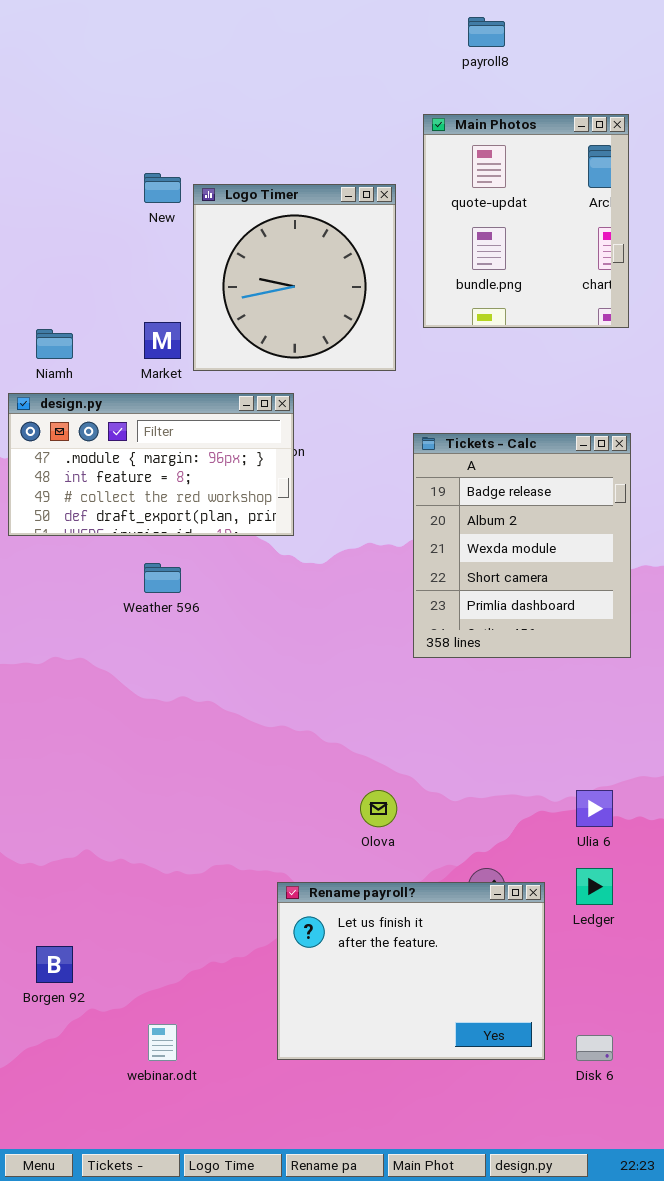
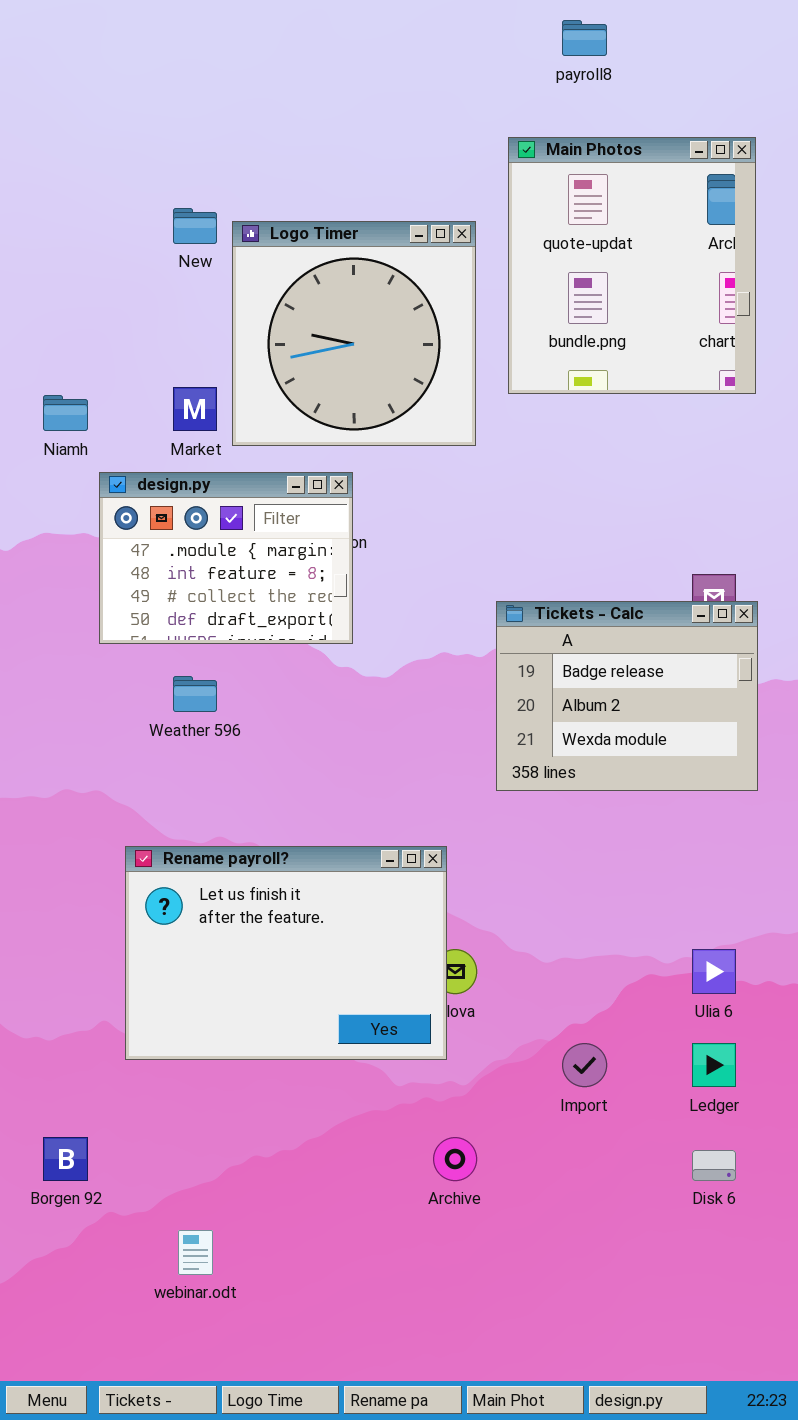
design.py: [8,393,294,536] -> [99,472,353,644], resized
Tickets - Calc: [413,433,631,658] -> [496,601,758,791], resized
Rename payroll?: [277,882,545,1060] -> [125,846,447,1060], moved
Disk 6: [576,1035,613,1061] -> [692,1150,736,1181], moved

